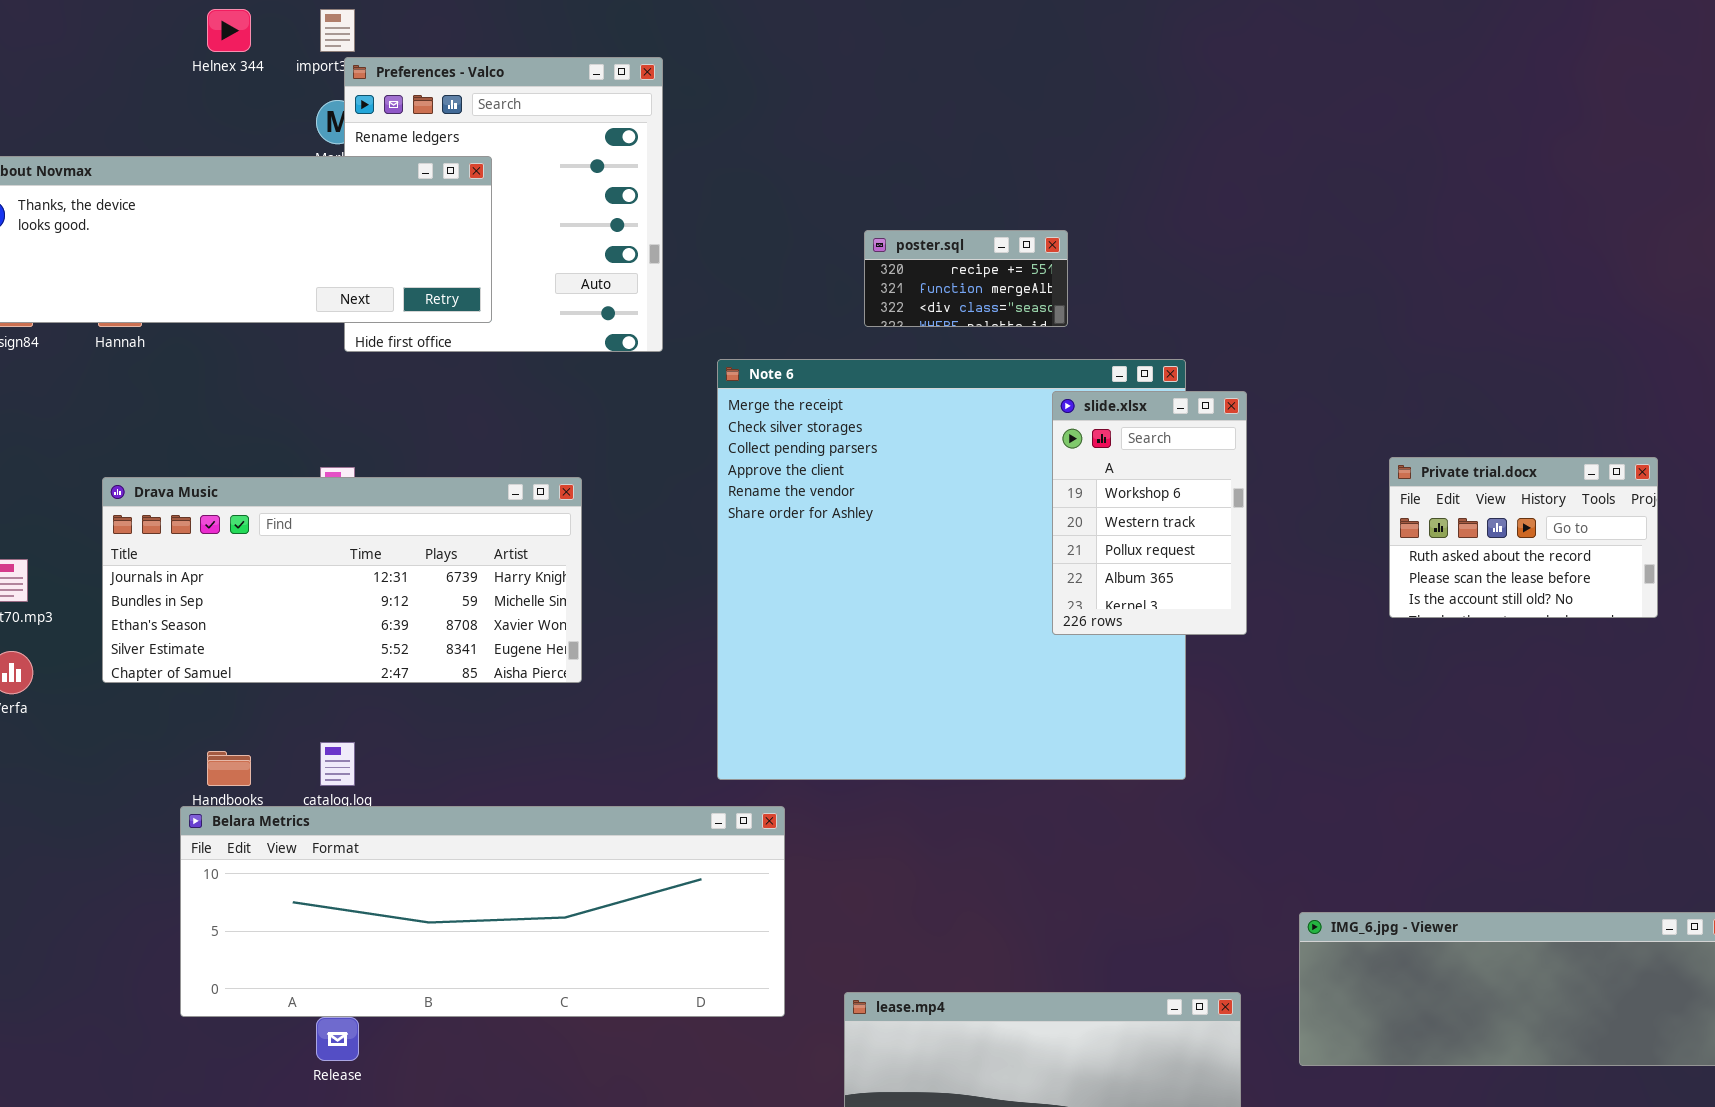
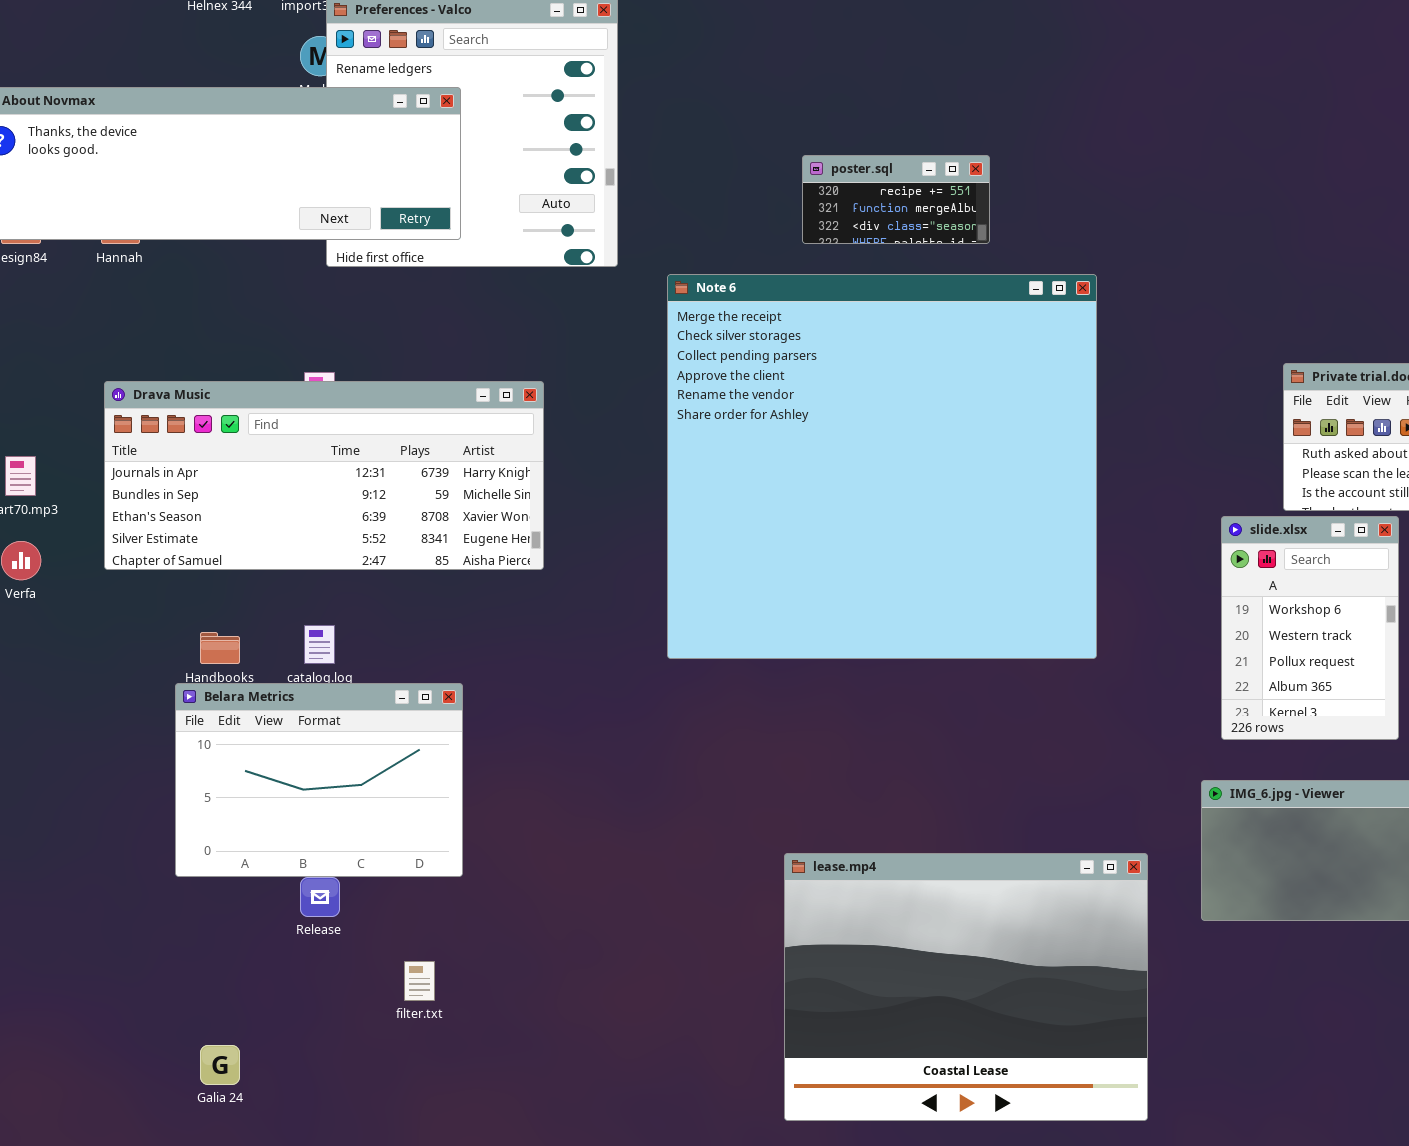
slide.xlsx: [1052,391,1247,635] -> [1221,516,1399,740], moved
Belara Metrics: [180,806,785,1017] -> [175,683,463,877], resized

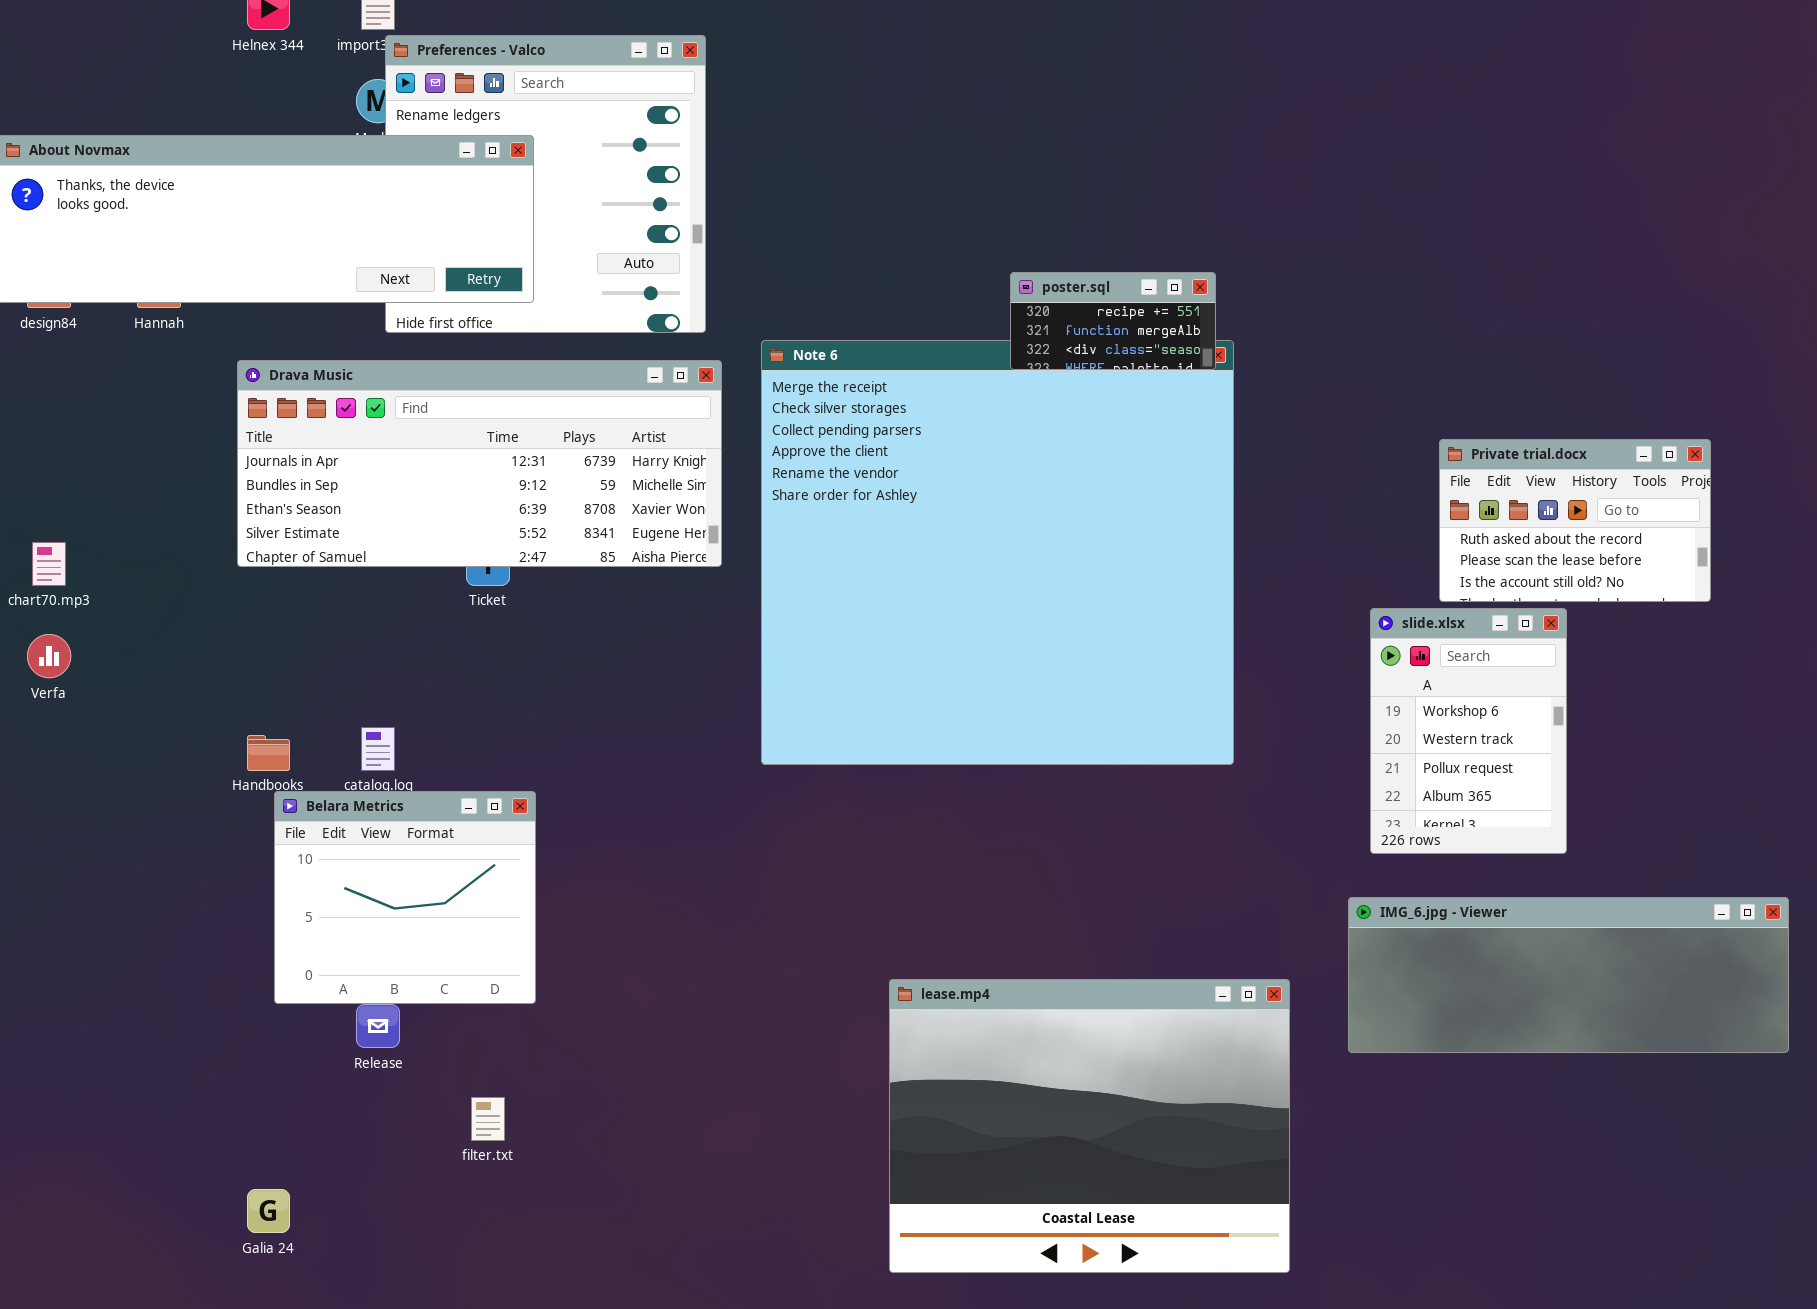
poster.sql: [802,155,990,244] -> [1010,272,1216,370], moved
Drava Music: [104,381,544,570] -> [237,360,722,567], moved
Belara Metrics: [175,683,463,877] -> [274,791,536,1004], resized

